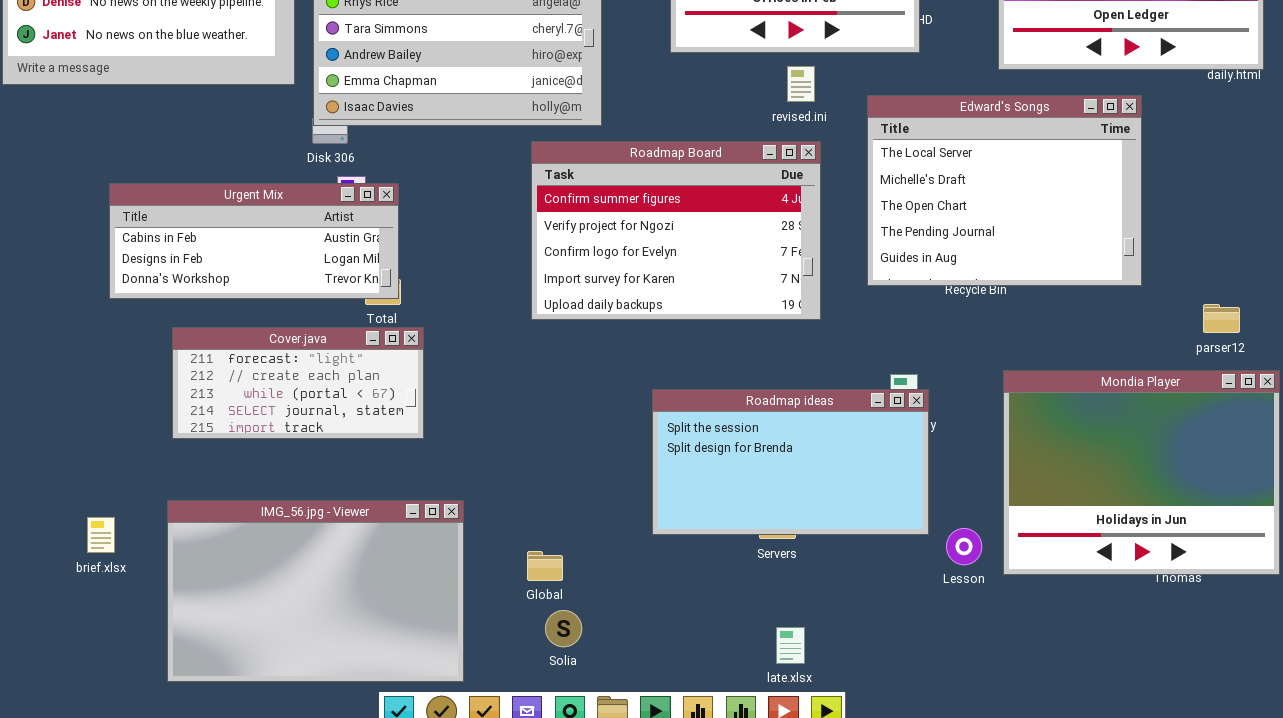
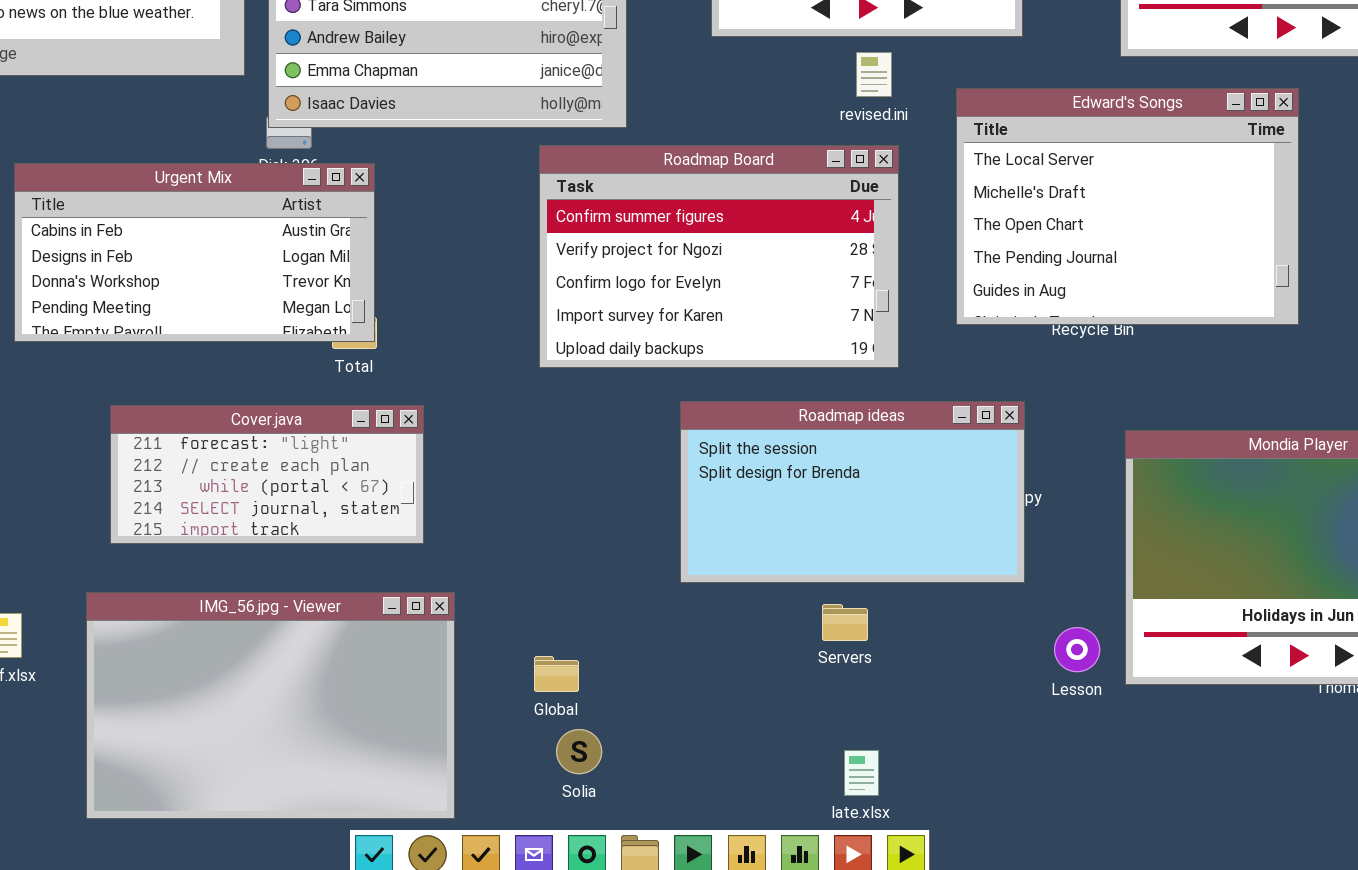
Urgent Mix: [109,183,399,299] -> [14,163,375,342], resized
Cover.java: [172,327,424,439] -> [110,405,424,544], moved
Roadmap ideas: [652,389,929,535] -> [680,401,1025,583], moved

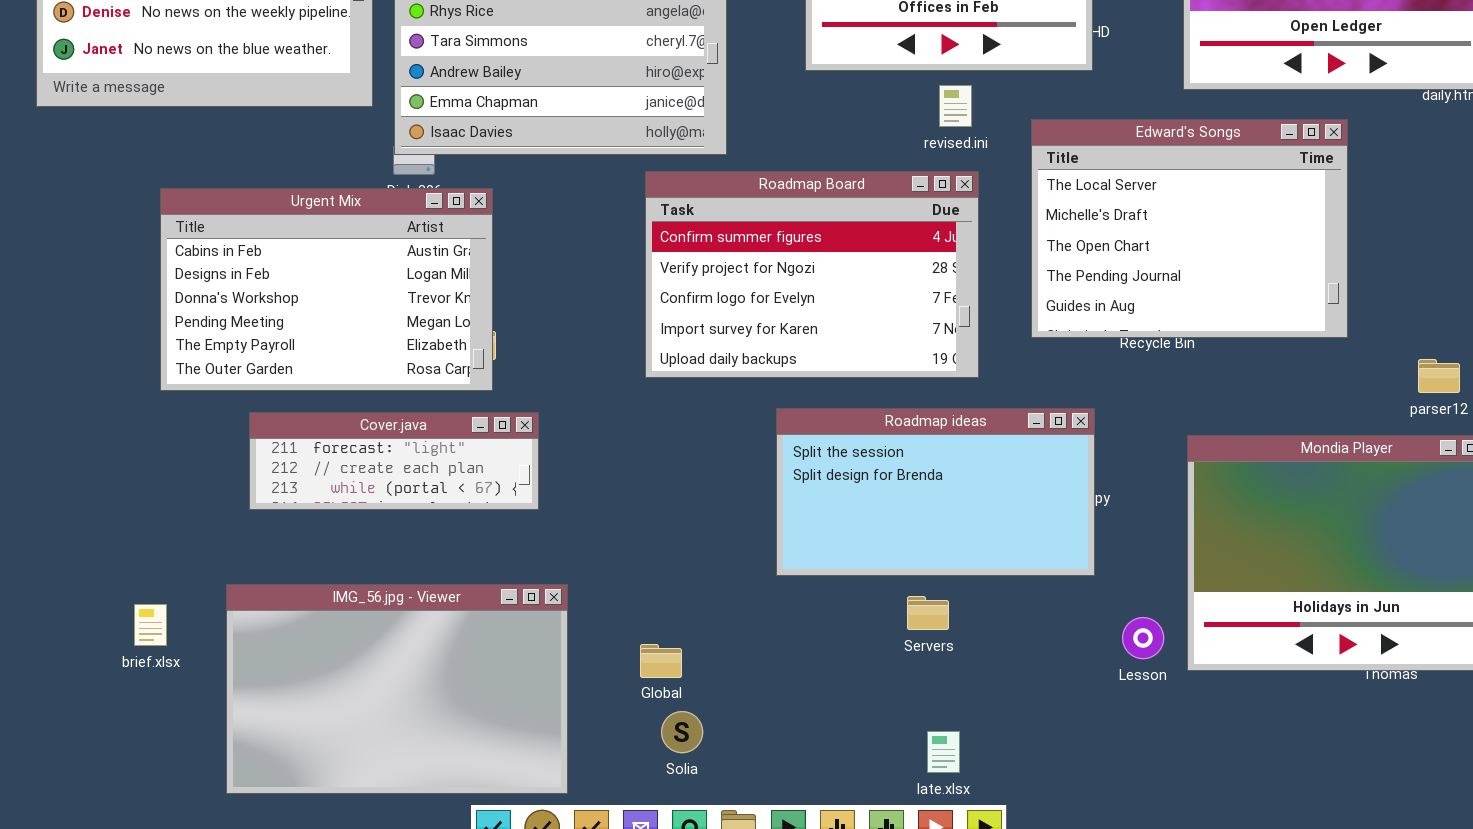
Urgent Mix: [14,163,375,342] -> [160,188,493,391], resized
Cover.java: [110,405,424,544] -> [249,412,539,510], resized

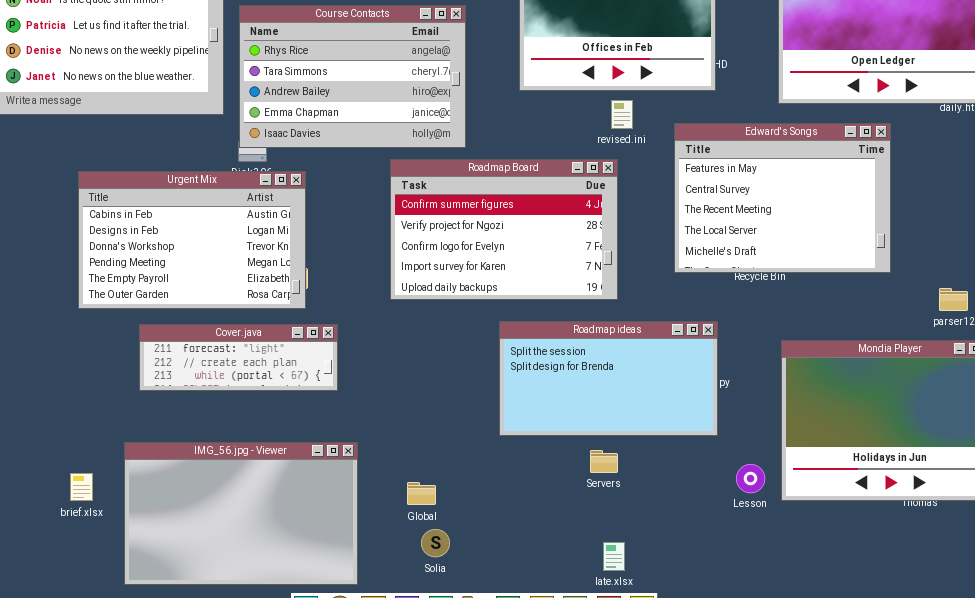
Edward's Songs: [1031,119,1348,338] -> [674,123,891,273], scrolled up 3 rows
Roadmap Board: [645,171,979,378] -> [390,159,618,300], moved
brief.xlsx: [134,604,167,646] -> [70,473,93,501], moved

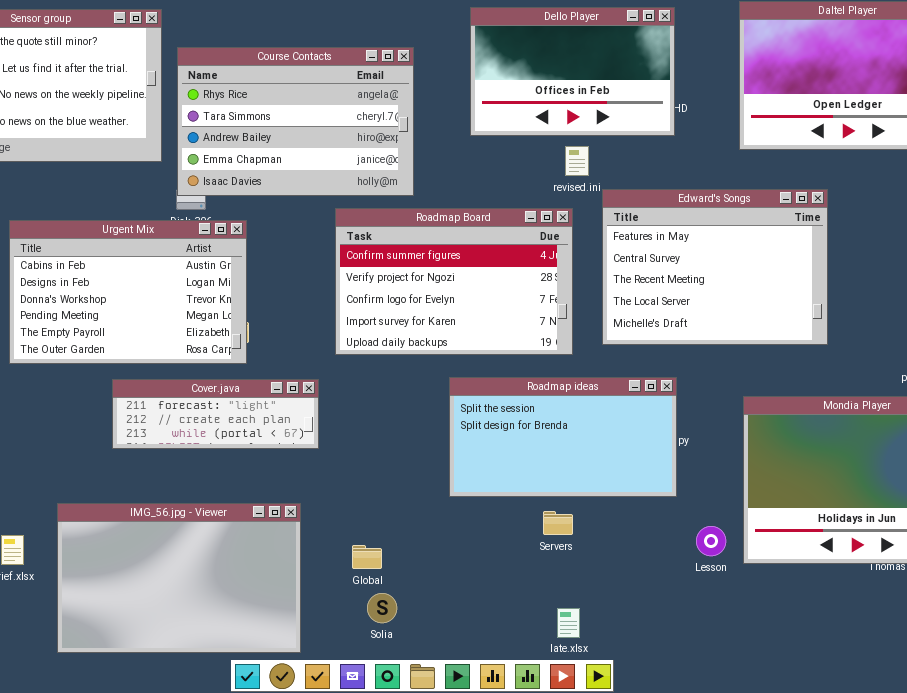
Edward's Songs: [674,123,891,273] -> [602,189,828,345], moved
Cover.java: [139,324,338,391] -> [112,379,319,449], moved

